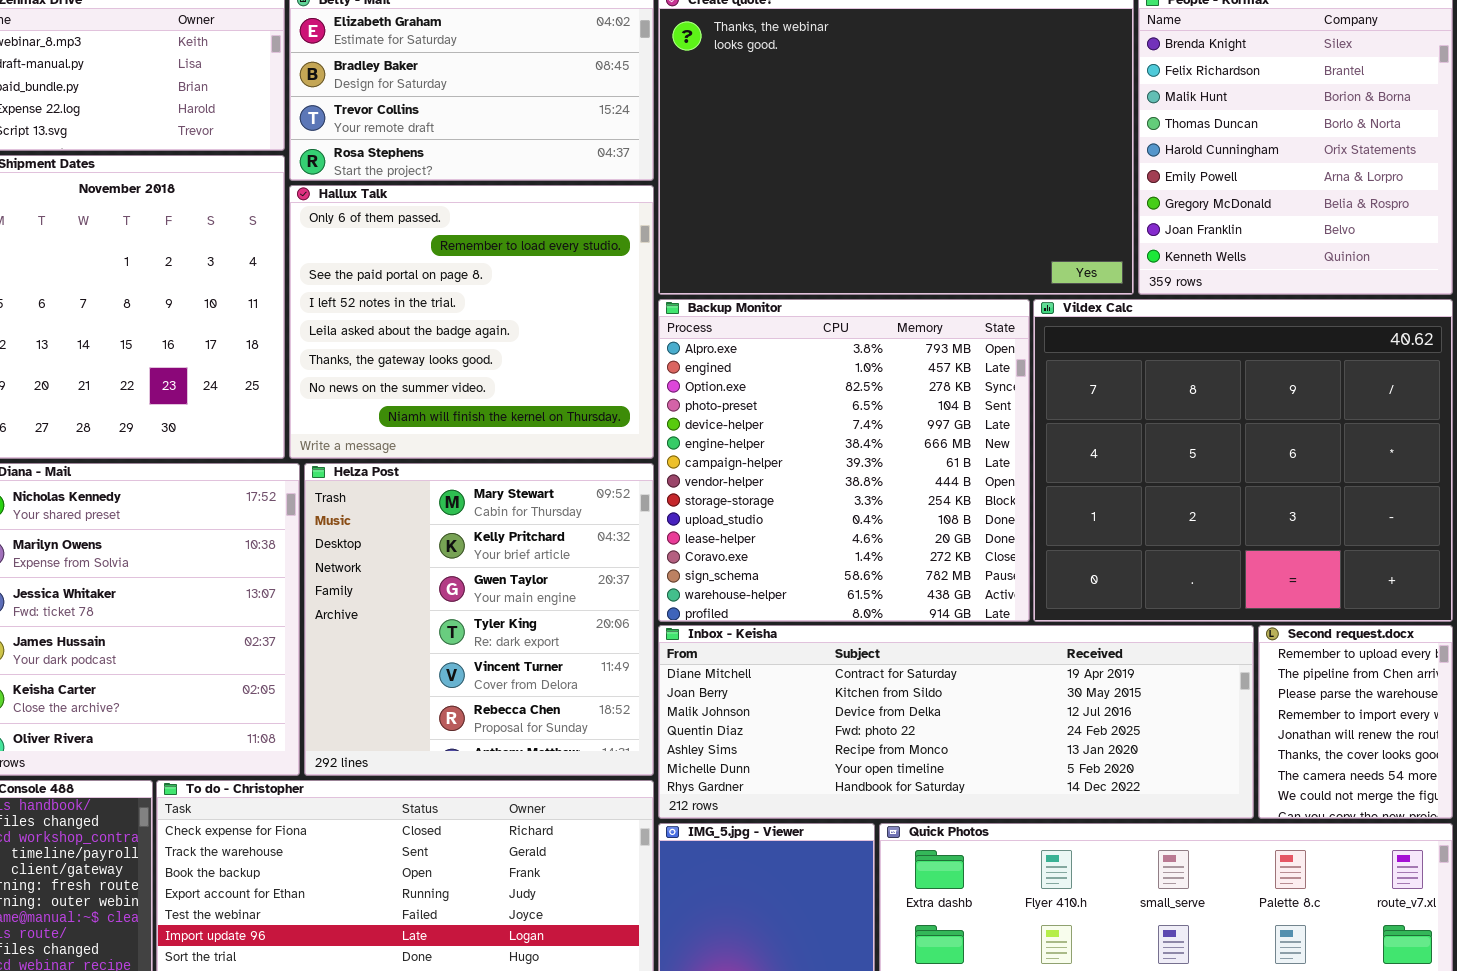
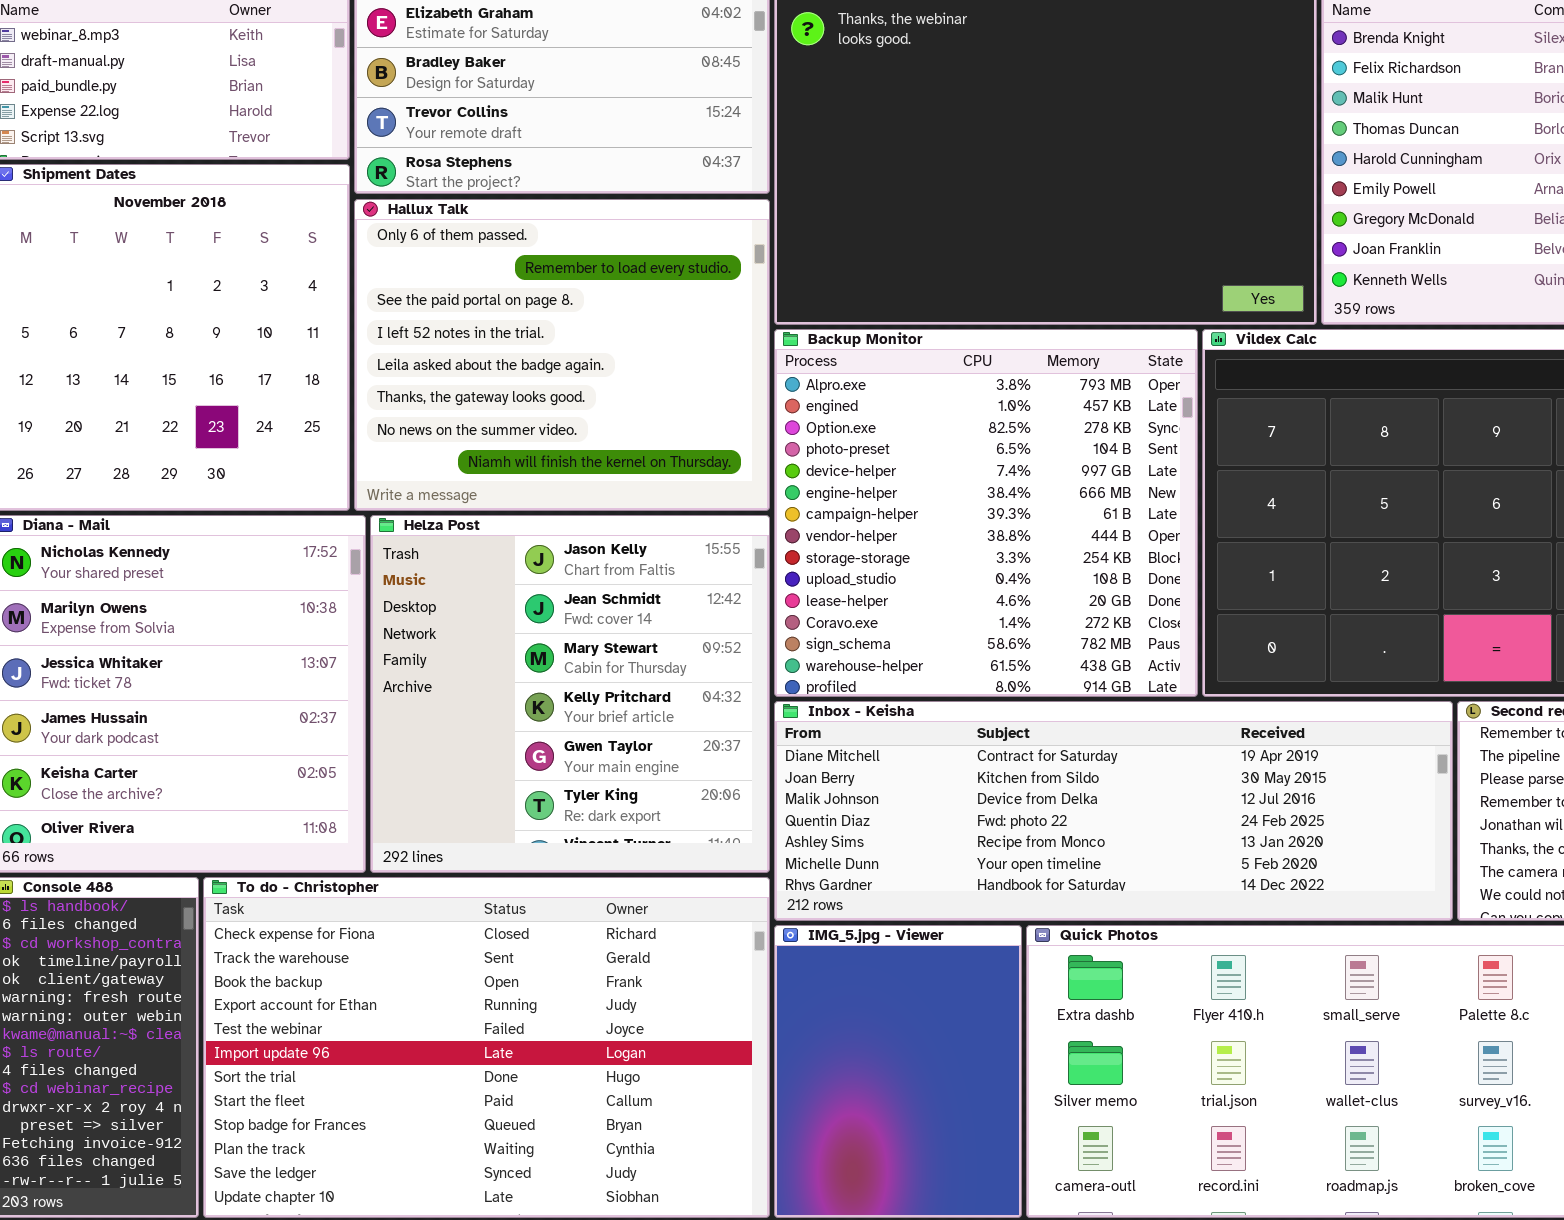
Helza Post: [304,463,654,776] -> [370,515,770,873], scrolled up 2 rows

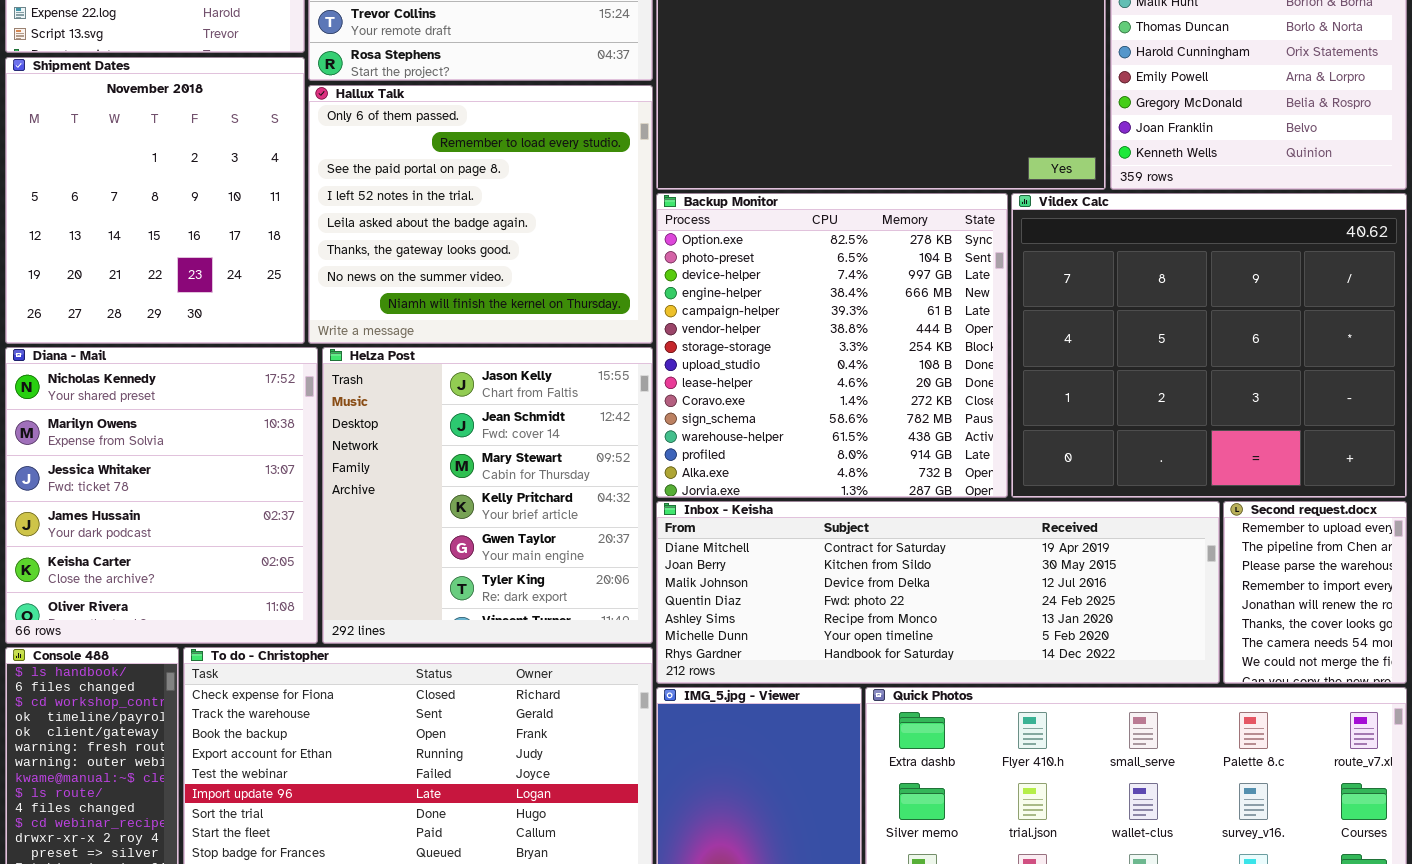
Backup Monitor: [774,329,1198,697] -> [656,193,1008,498], scrolled down 2 rows

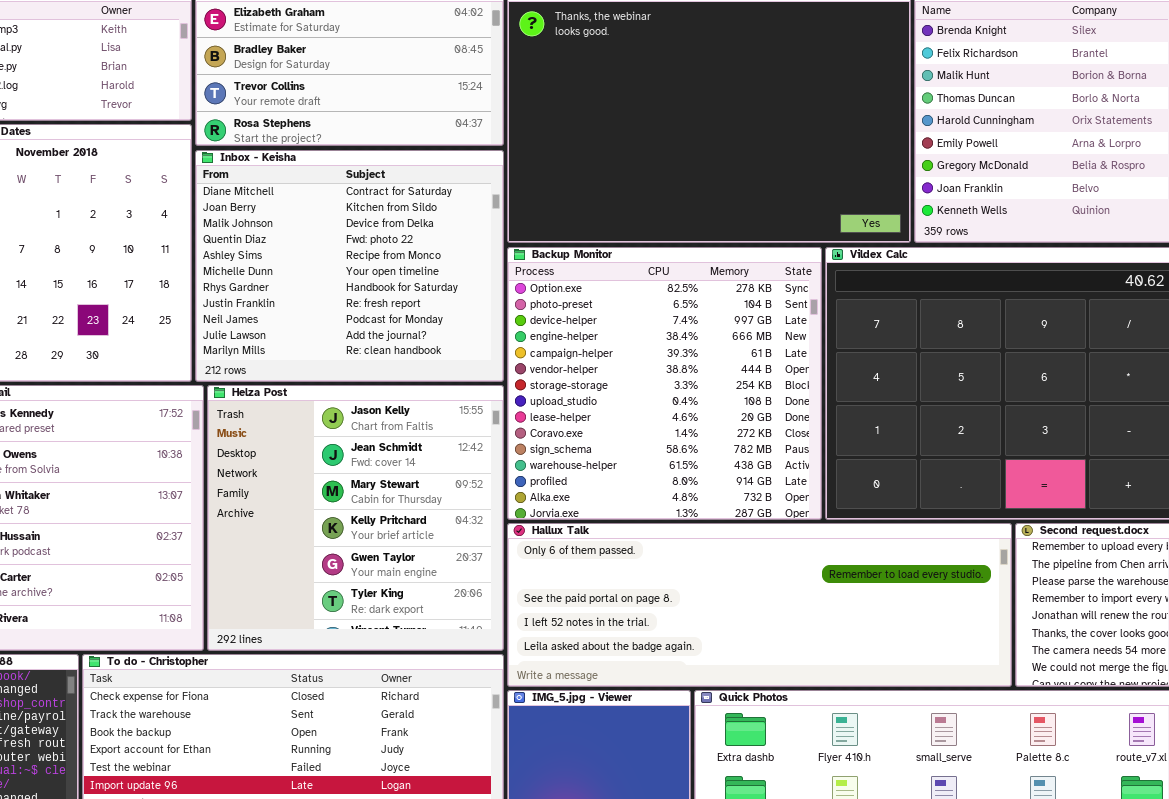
Hallux Talk: [308,85,653,344] -> [507,523,1012,687], moved, resized
Inbox - Keisha: [656,501,1220,684] -> [195,150,504,382], moved, resized

